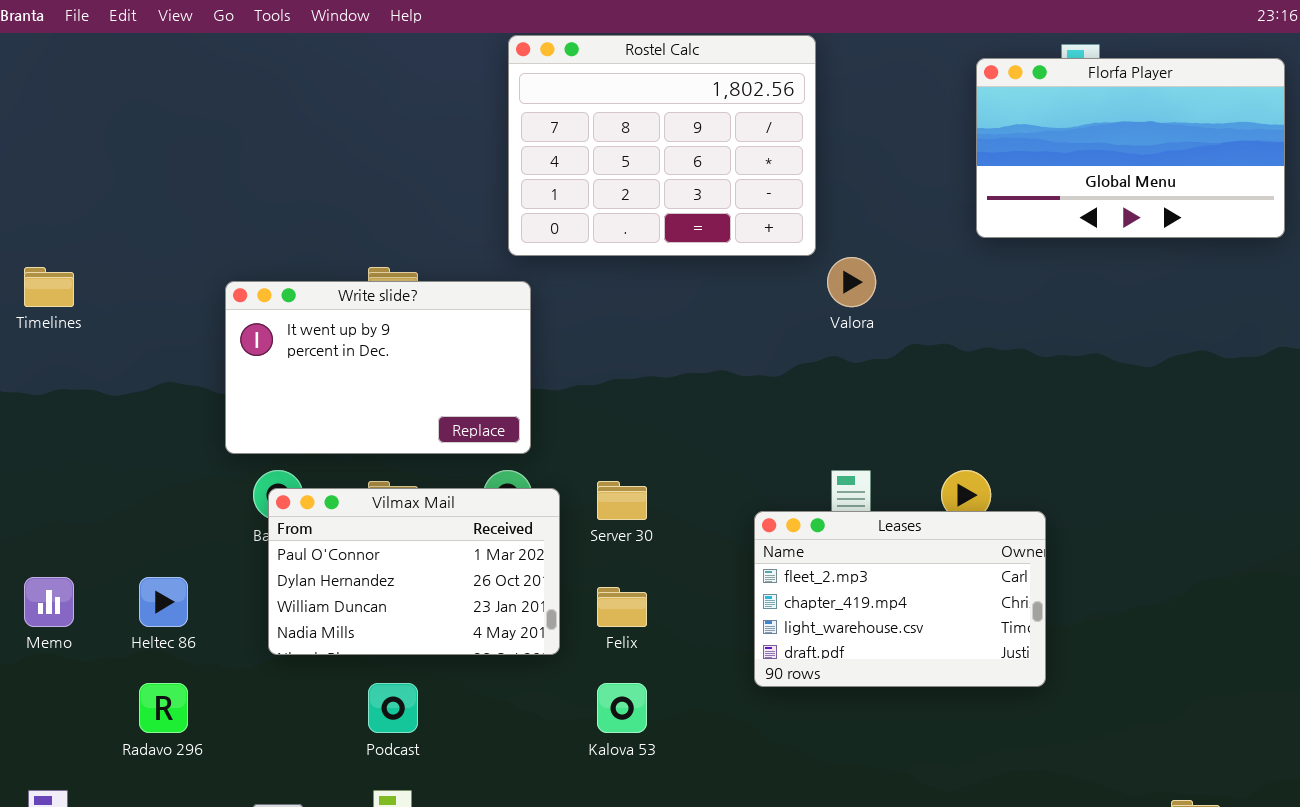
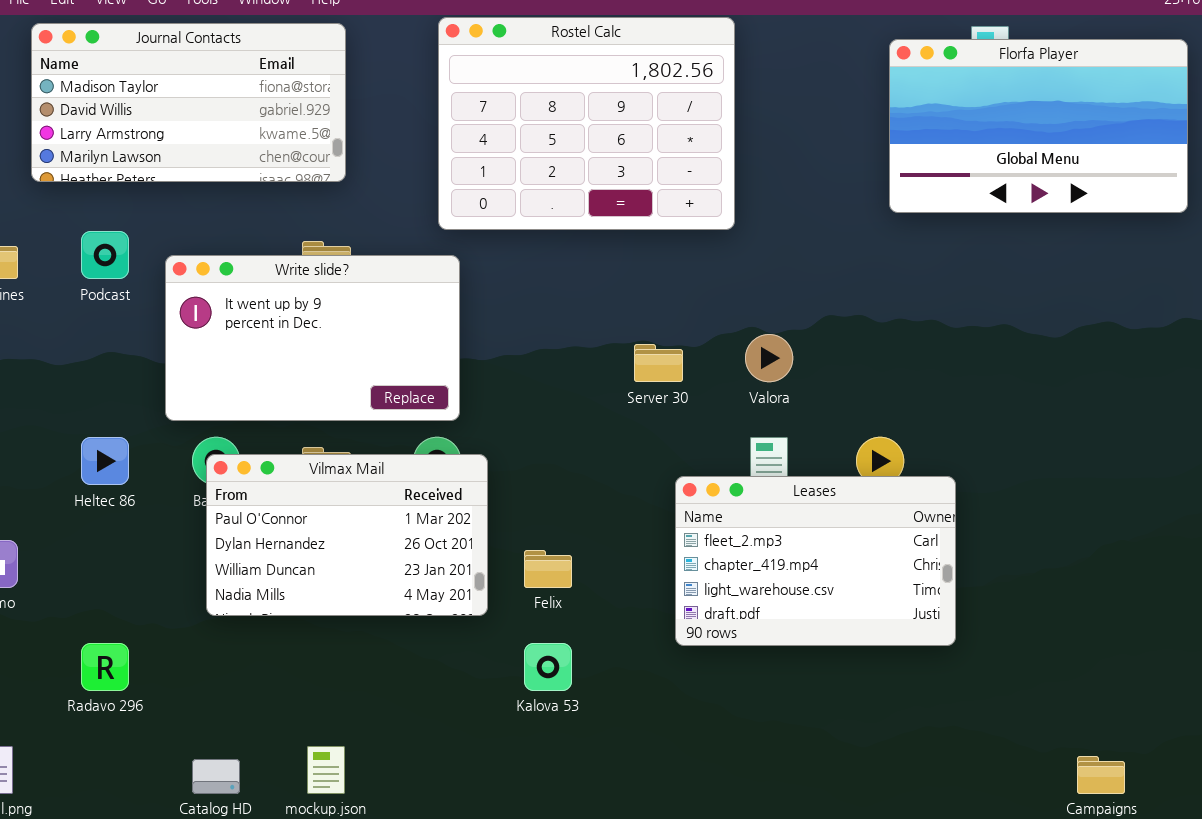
Journal Contacts: none -> [31,23,346,182], opened
Valora: [827,257,876,307] -> [745,334,793,382], moved
Server 30: [597,481,647,520] -> [634,344,683,382], moved
Heltec 86: [139,577,188,627] -> [81,437,129,485], moved
Podcast: [368,683,418,733] -> [81,231,129,279], moved

